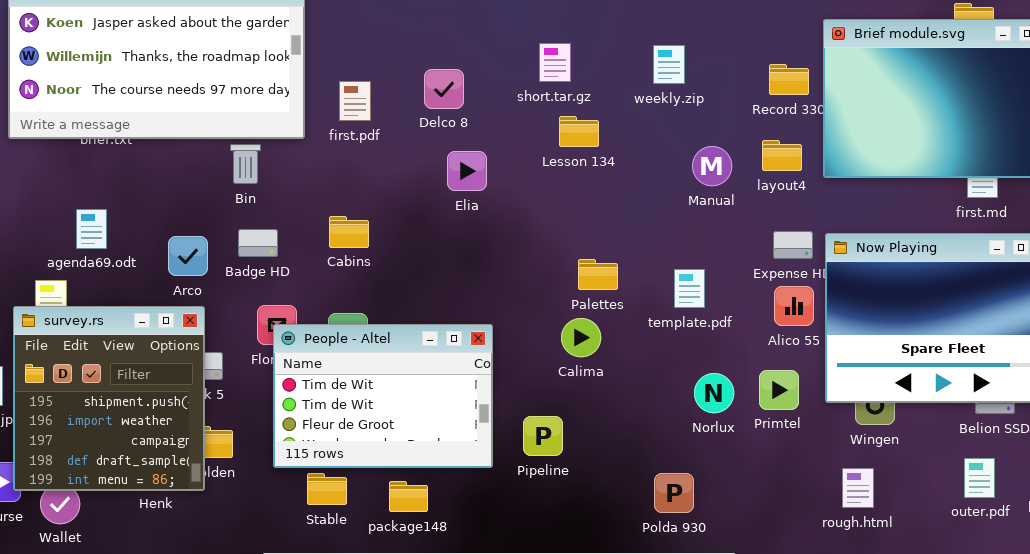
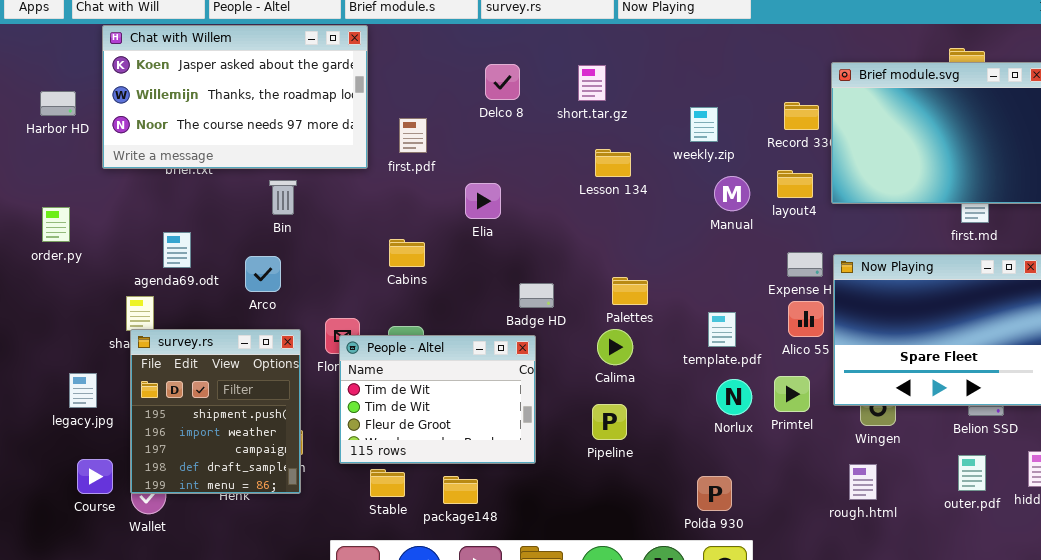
short.tar.gz: [539,43,571,82] -> [578,65,606,101], moved
weekly.zip: [653,45,685,84] -> [690,107,718,142], moved
Delco 8: [424,69,464,109] -> [485,64,520,100], moved
Bin: [230,144,261,184] -> [269,180,297,215], moved
Elia: [447,151,487,191] -> [465,183,501,219], moved
Badge HD: [238,229,278,257] -> [519,283,554,308], moved
template.pdf: [674,269,705,308] -> [708,312,736,347], moved
survey.rs: [13,306,205,491] -> [130,329,301,494], moved
Pipeline: [523,416,563,456] -> [592,404,627,440], moved
Polda 930: [654,473,694,513] -> [697,476,732,511], moved

